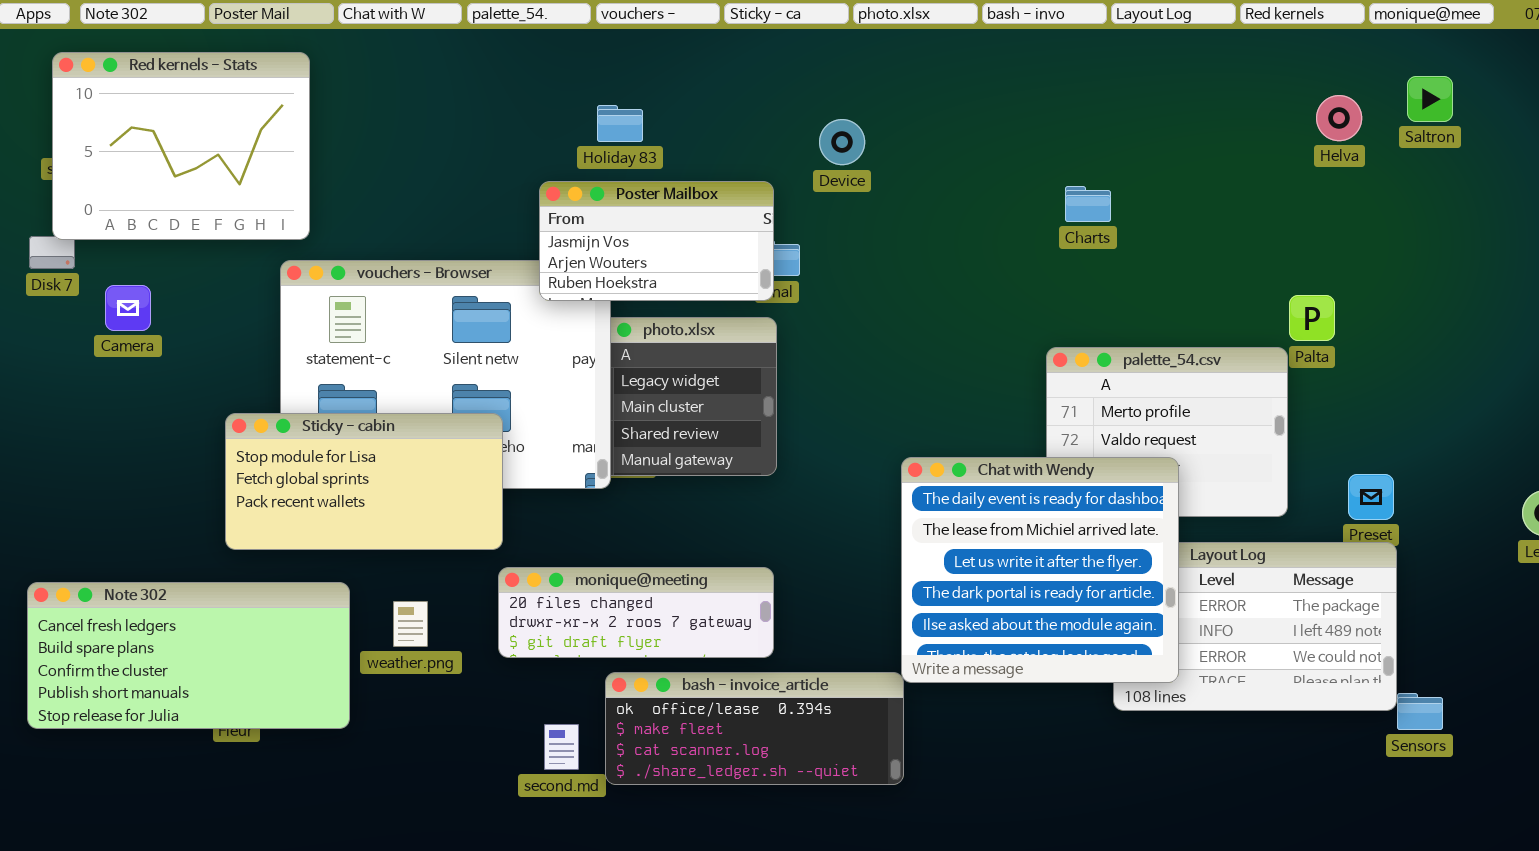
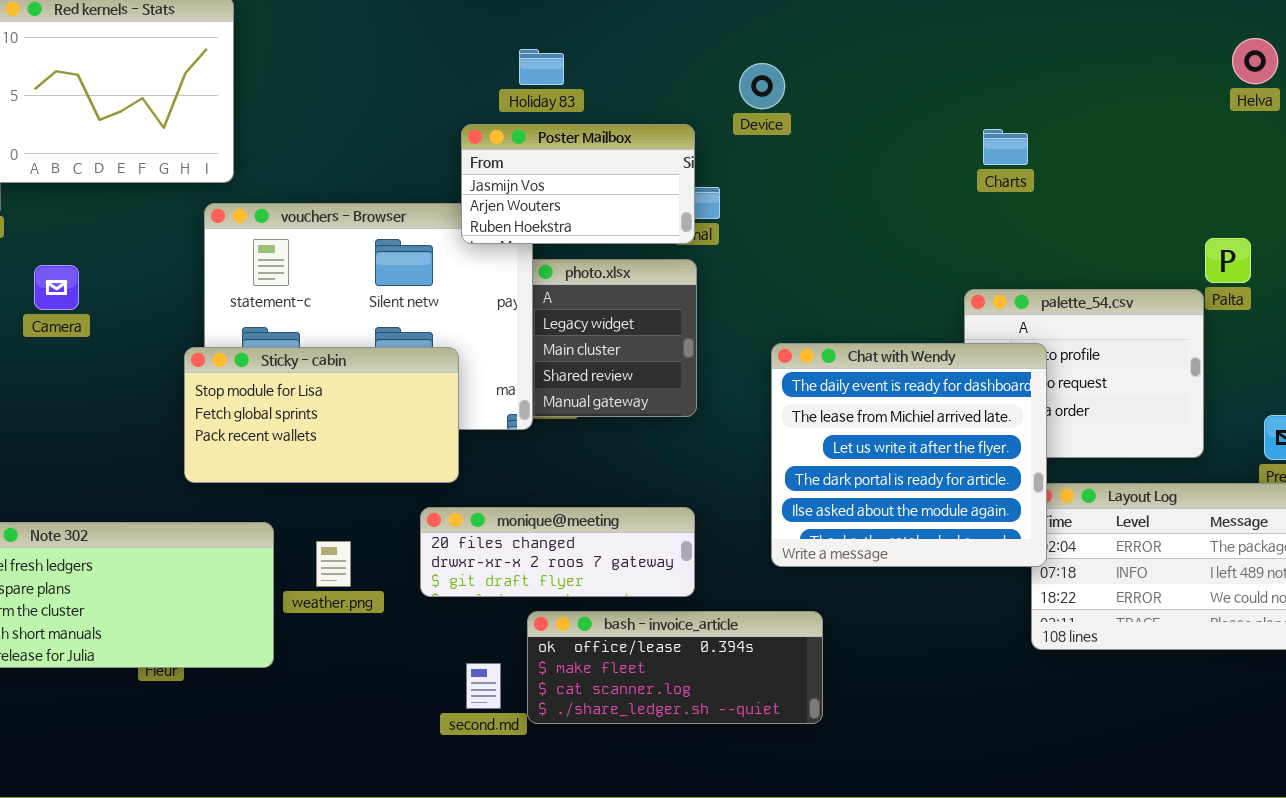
Camera: [105,285,151,331] -> [34,265,79,310], moved
Sticky - cabin: [225,413,503,550] -> [184,347,459,483], moved
Chat with Wendy: [901,457,1179,683] -> [771,343,1047,567], moved

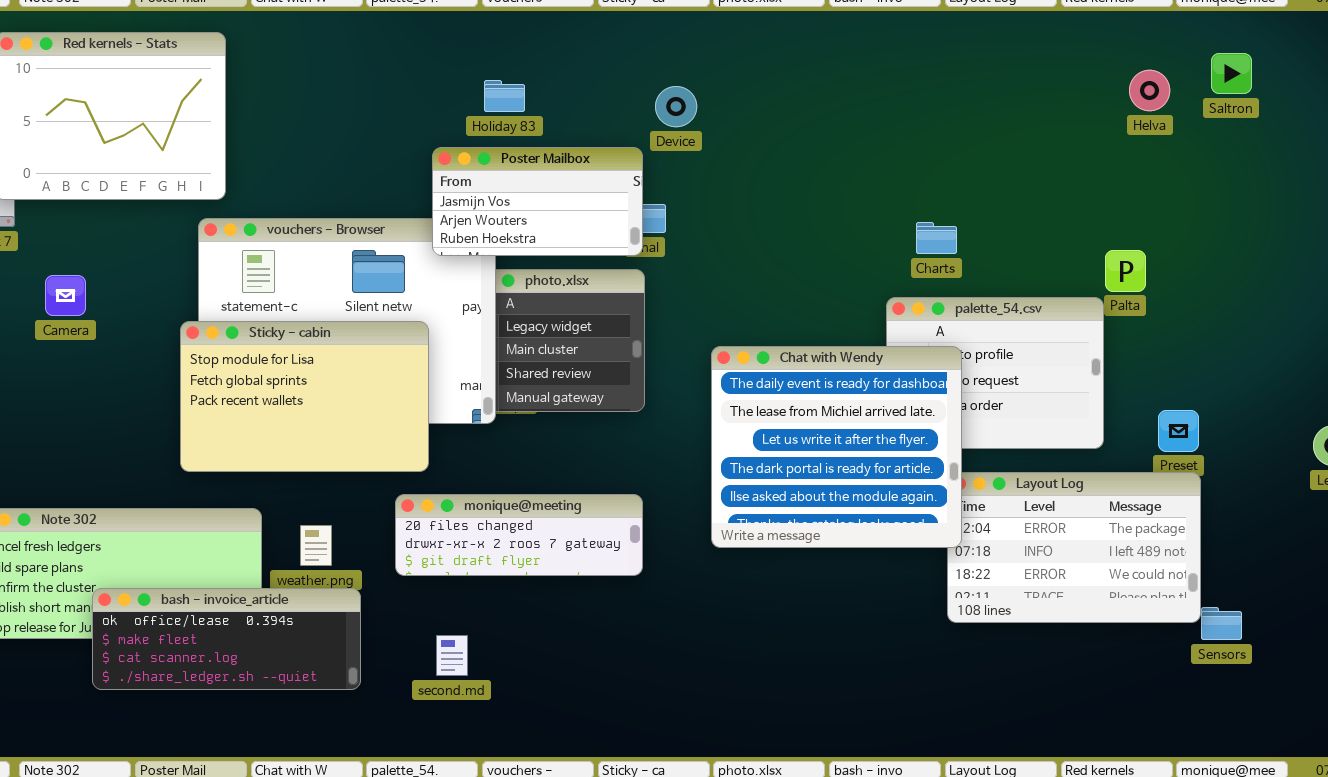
Device: [739,63,785,109] -> [655,86,697,127], moved
Charts: [983,129,1028,165] -> [916,222,957,254], moved
Sticky - cabin: [184,347,459,483] -> [180,321,429,472], resized
bash - invoice_article: [527,611,823,724] -> [92,588,361,690], moved

